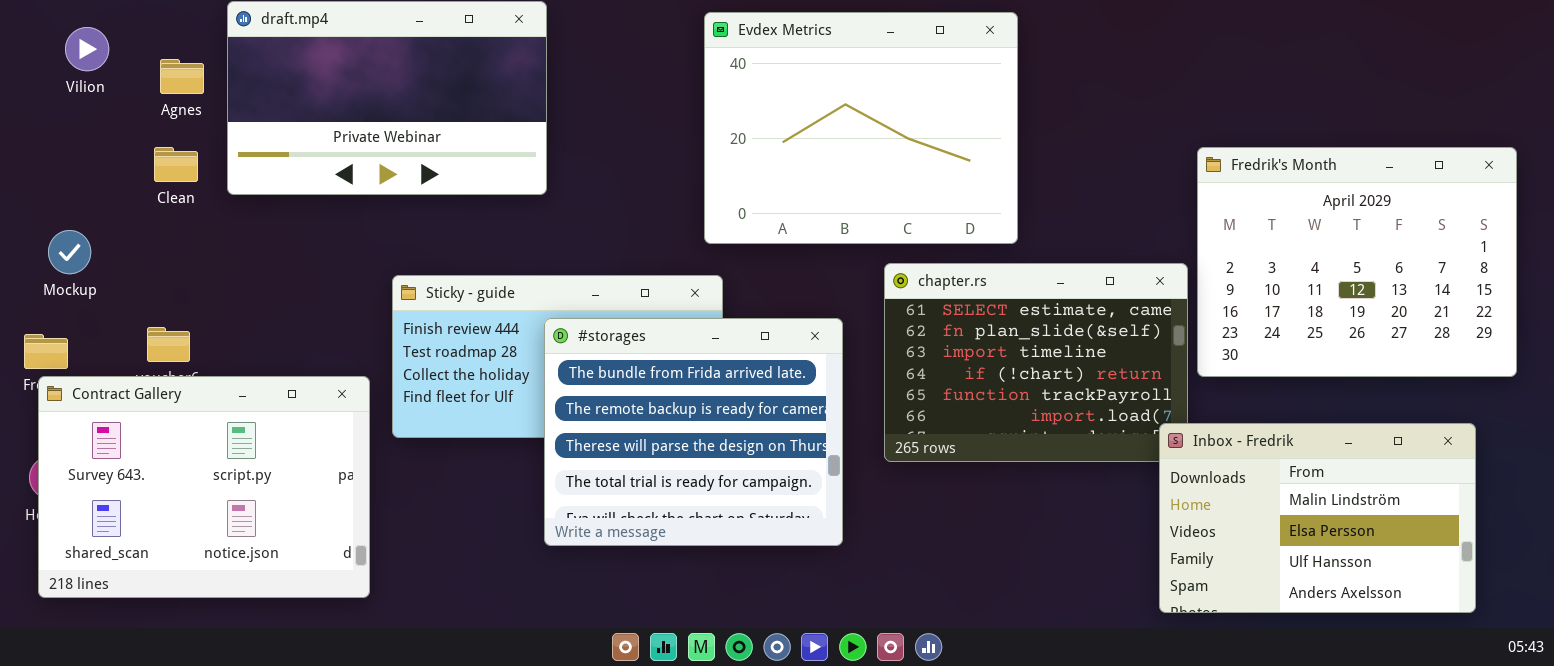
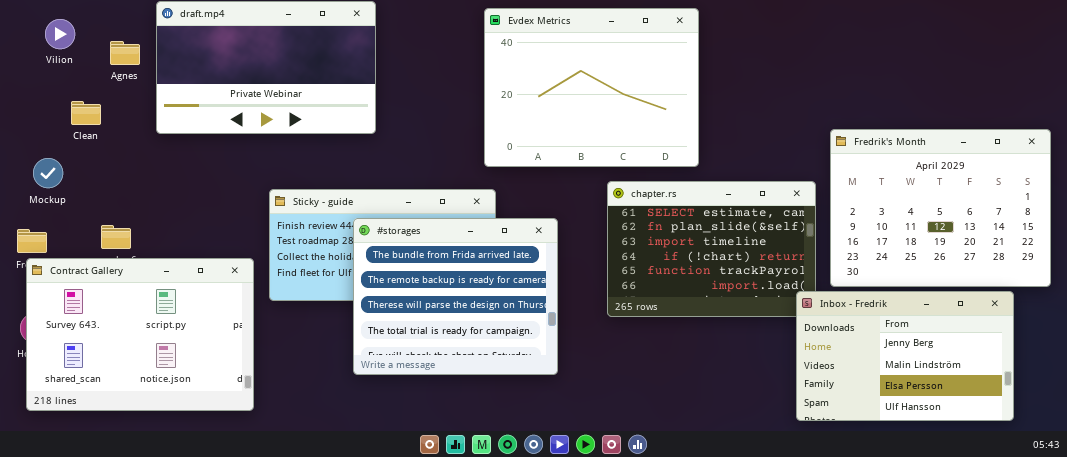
Clean: [154,147,198,182] -> [71,101,101,125], moved
Fredrik's Month: [1197,147,1517,377] -> [830,129,1051,287], moved
#storages: [544,318,843,546] -> [353,218,558,375], moved
Inbox - Fredrik: [1159,423,1476,613] -> [796,291,1014,421], scrolled up 1 row

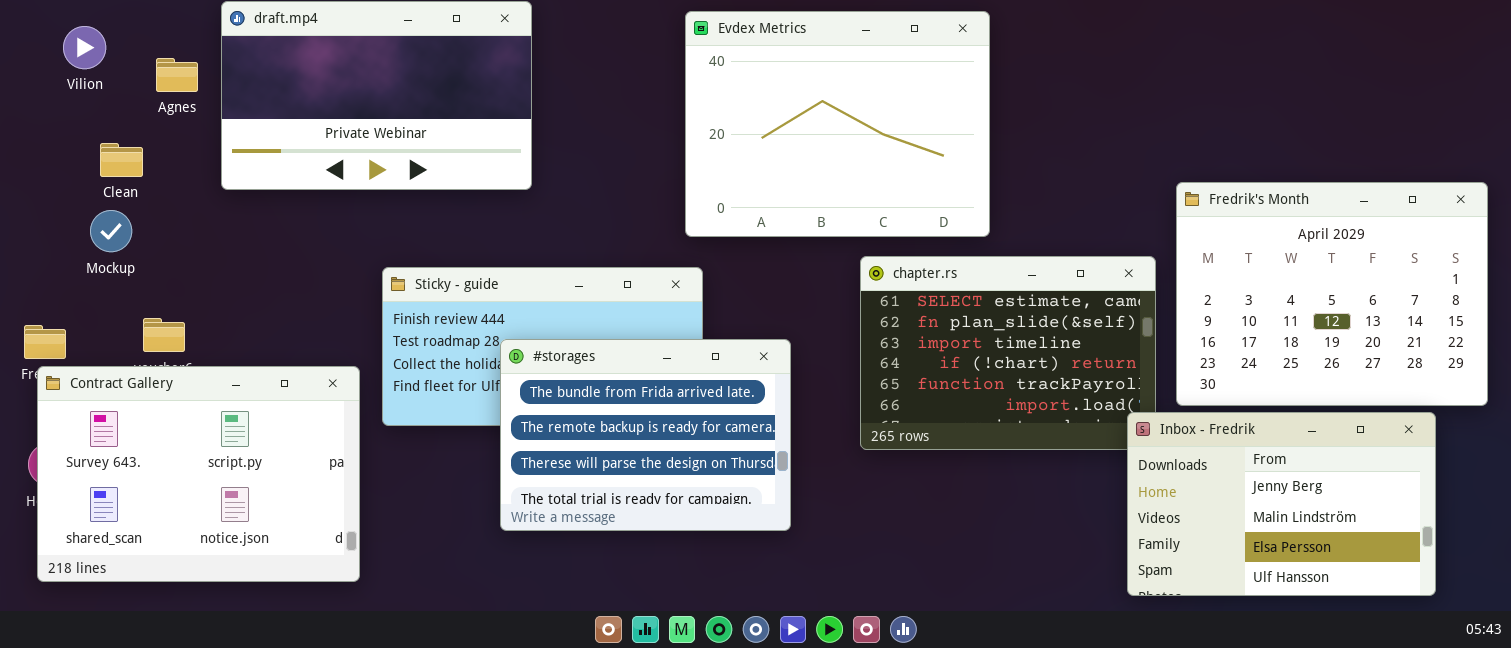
Mockup: [33,158,63,188] -> [90,210,132,252], moved
#storages: [353,218,558,375] -> [500,339,791,531], resized

